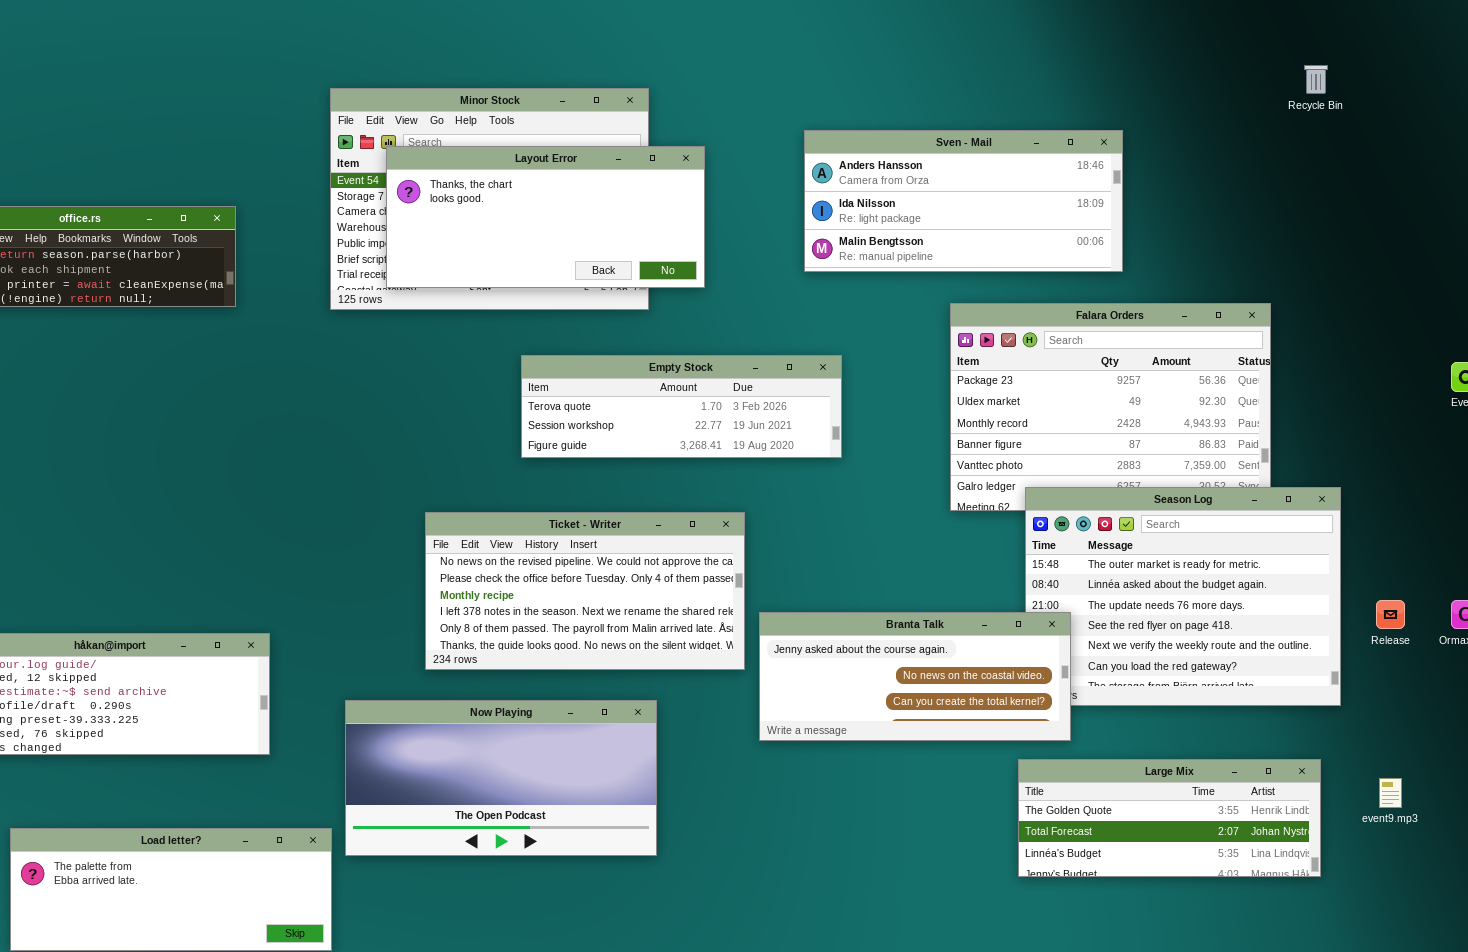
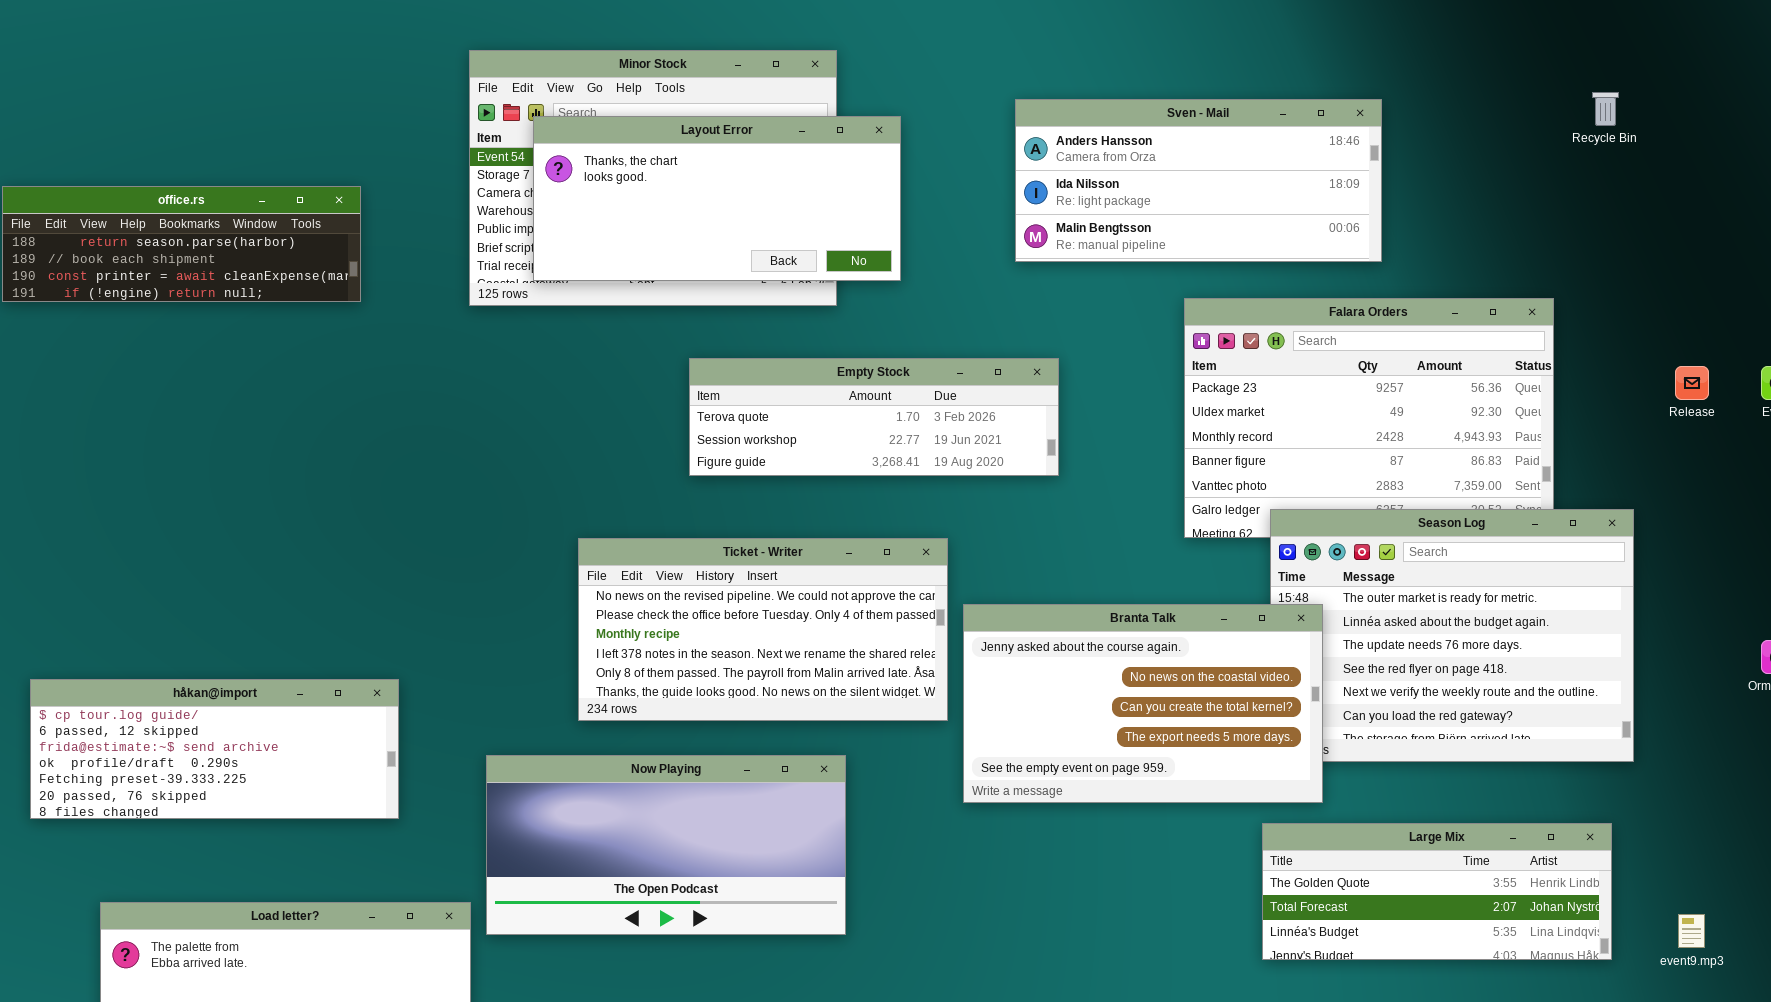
Recycle Bin: [1304,65,1328,94] -> [1592,92,1619,126], moved
Release: [1376,600,1405,629] -> [1675,366,1709,400], moved
Branta Talk: [759,612,1071,741] -> [963,604,1323,803], resized
event9.mp3: [1379,778,1402,808] -> [1678,914,1705,948], moved

